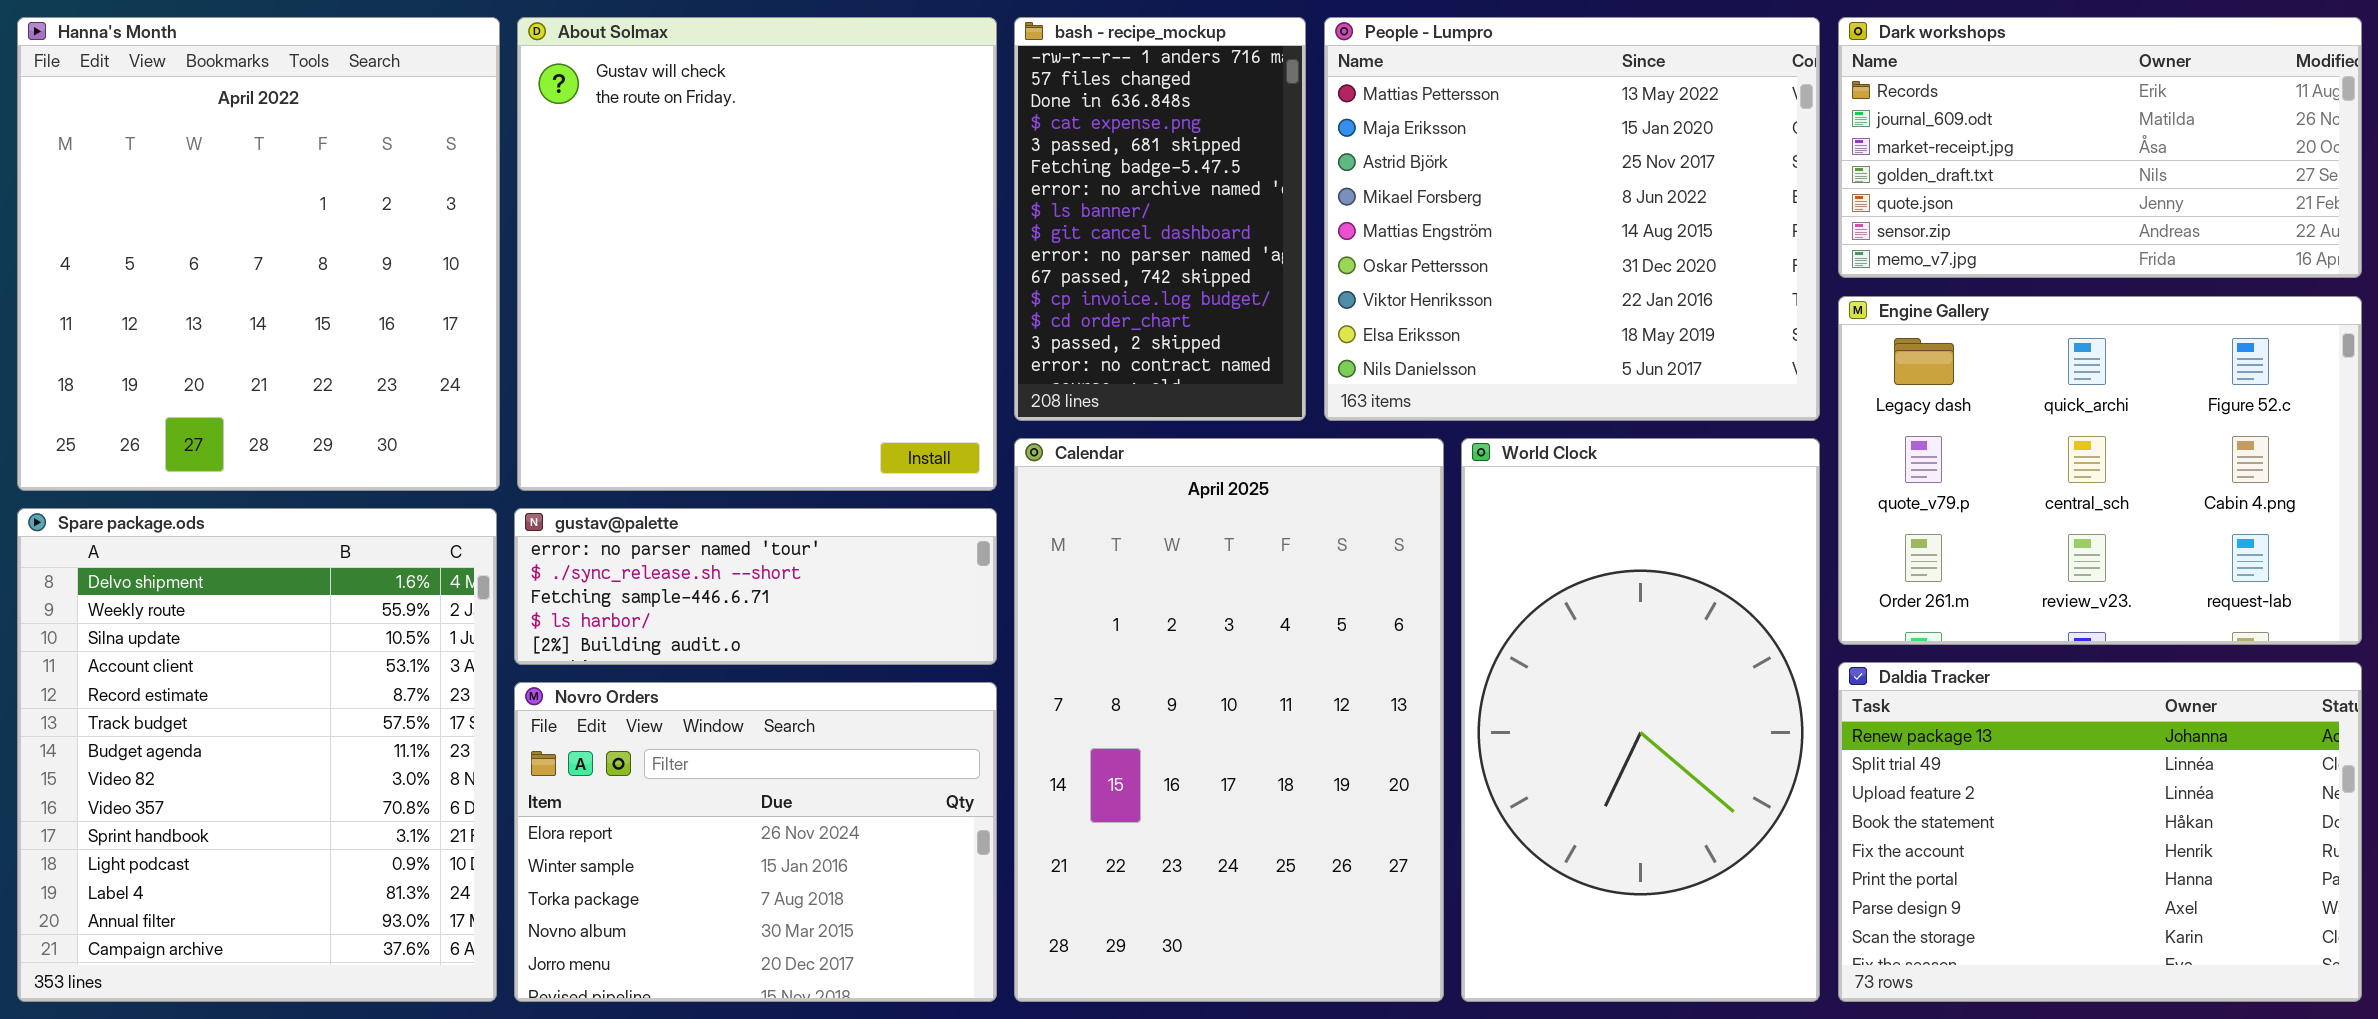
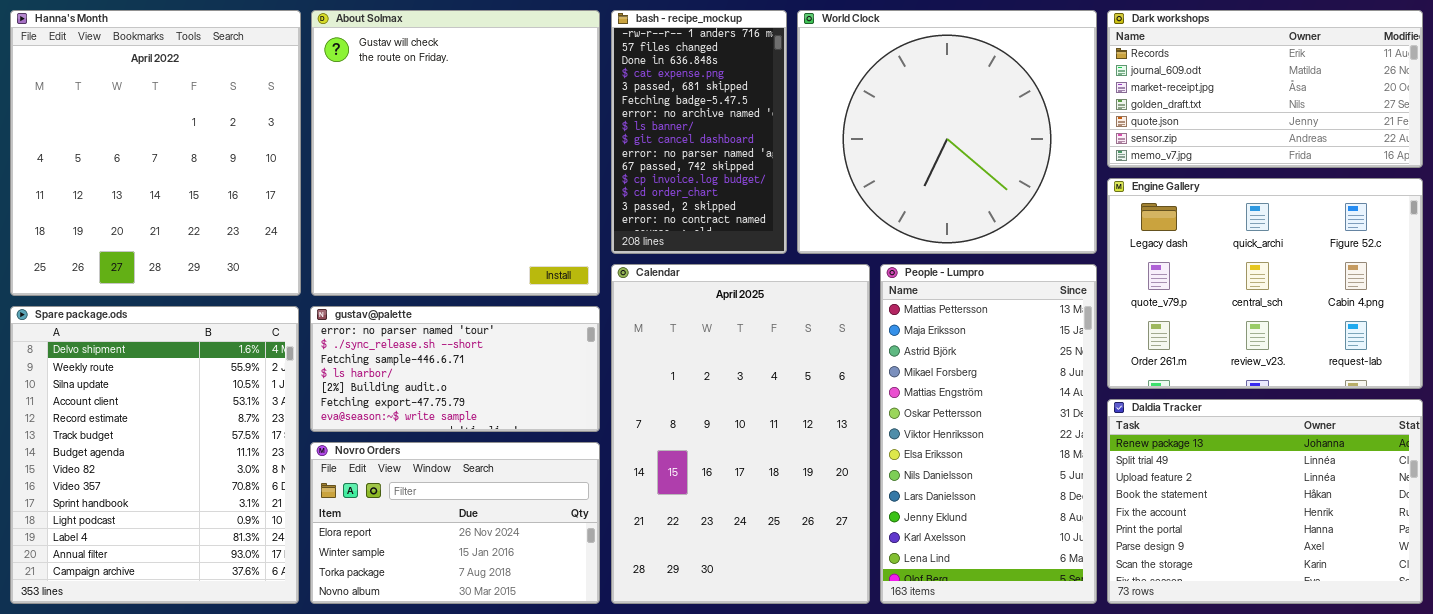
People - Lumpro: [1324,17,1820,421] -> [880,264,1097,604], moved, resized
World Clock: [1461,438,1820,1002] -> [797,10,1097,254], moved, resized
gustav@palette: [514,508,997,665] -> [310,306,600,432], resized
Novro Orders: [514,682,997,1002] -> [310,442,600,604], resized

